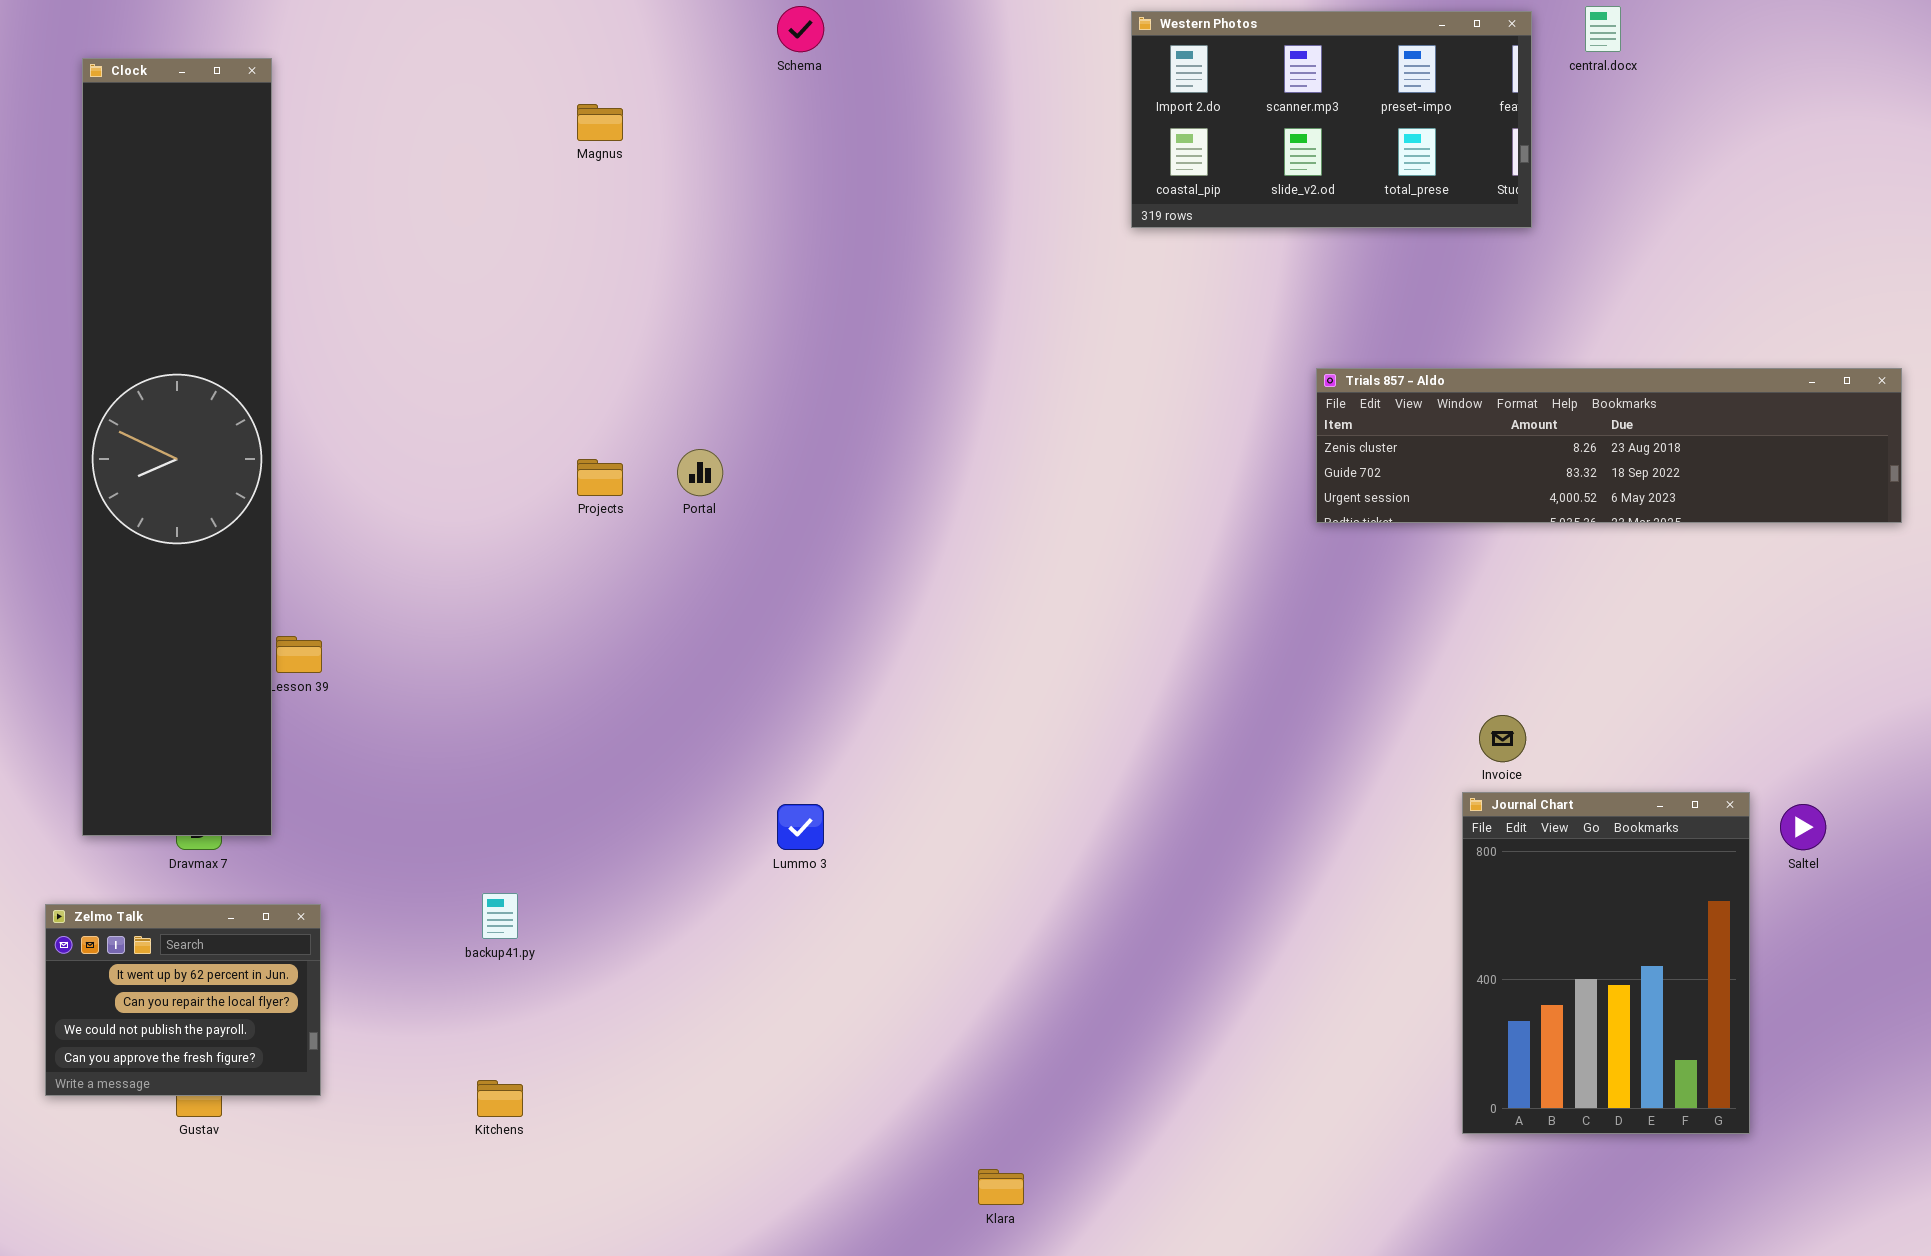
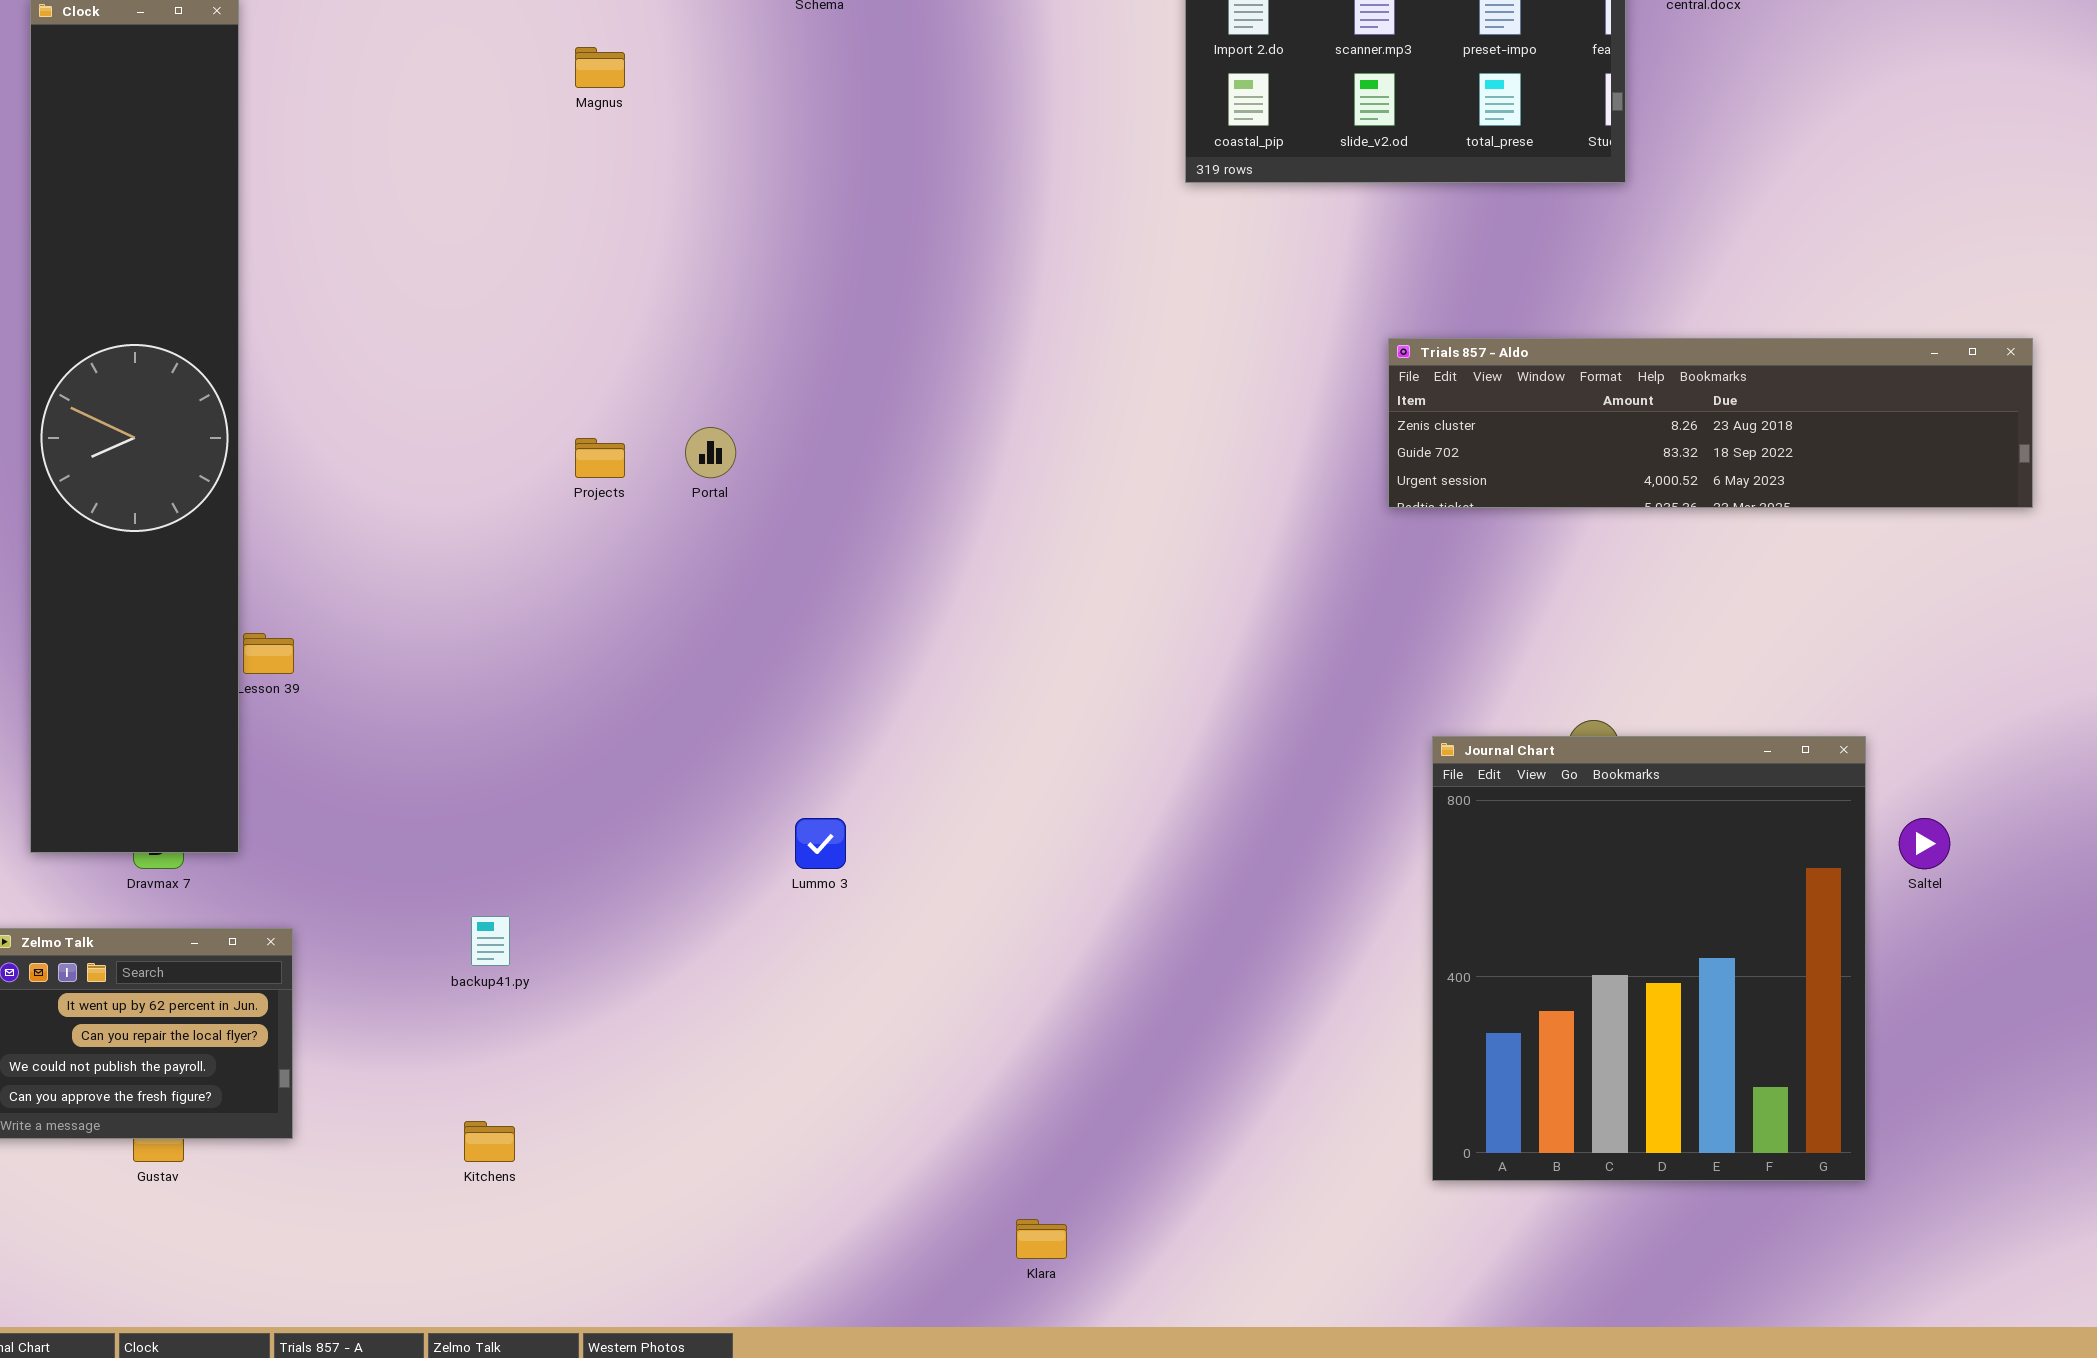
Journal Chart: [1462,792,1750,1134] -> [1432,736,1866,1181], resized

